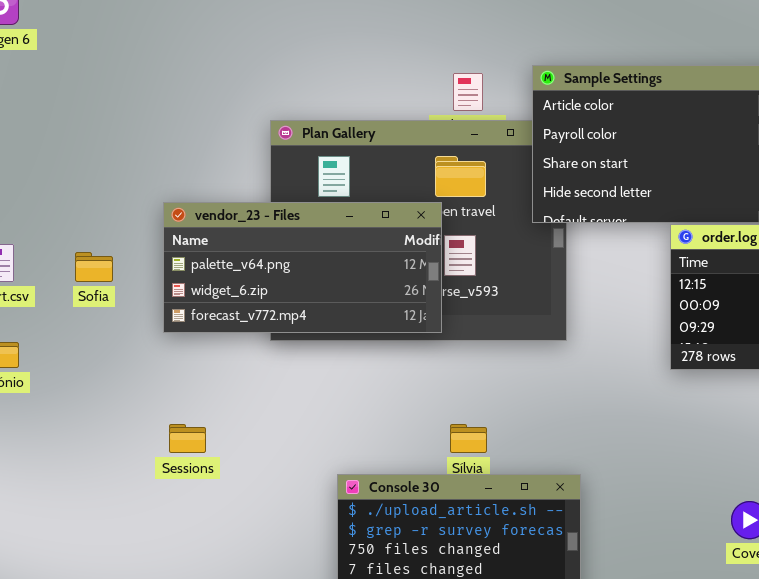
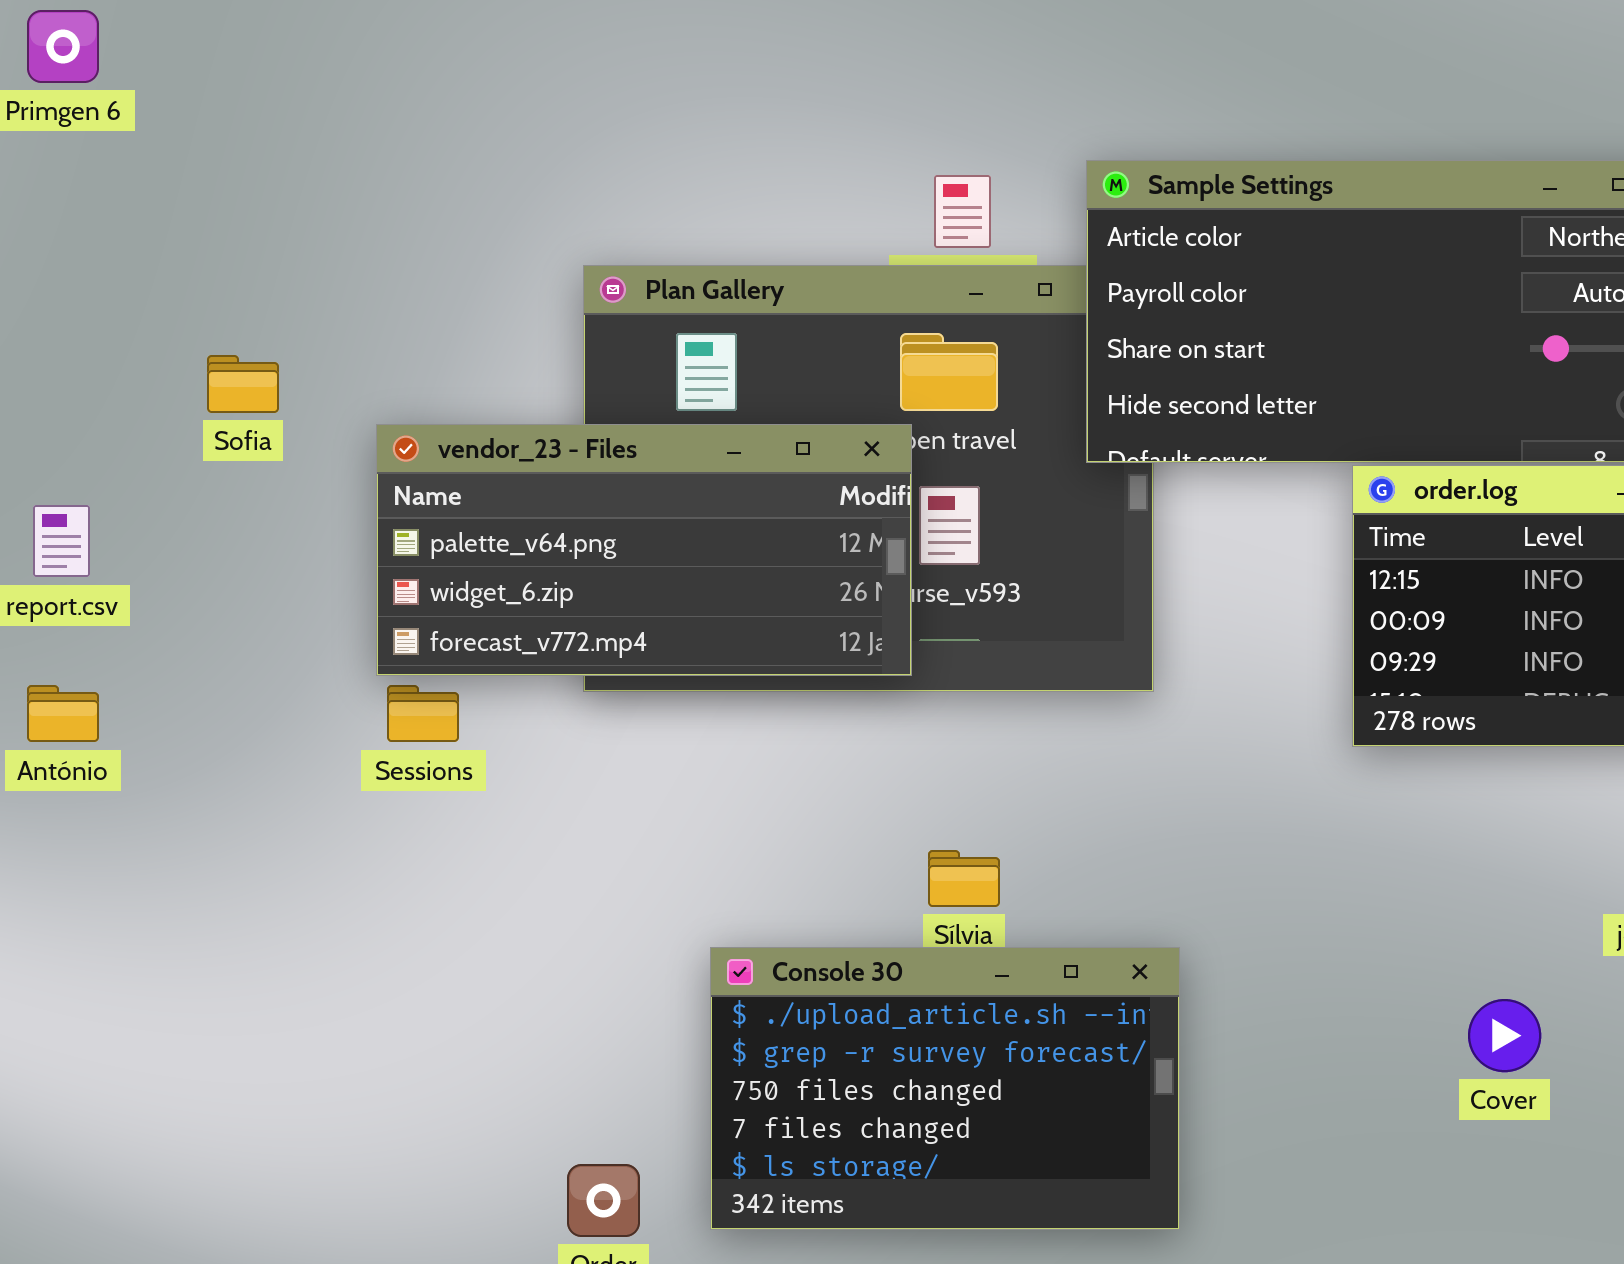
Sofia: [75,252,113,282] -> [207,355,279,413], moved
Sessions: [169,424,206,453] -> [387,685,459,742], moved

